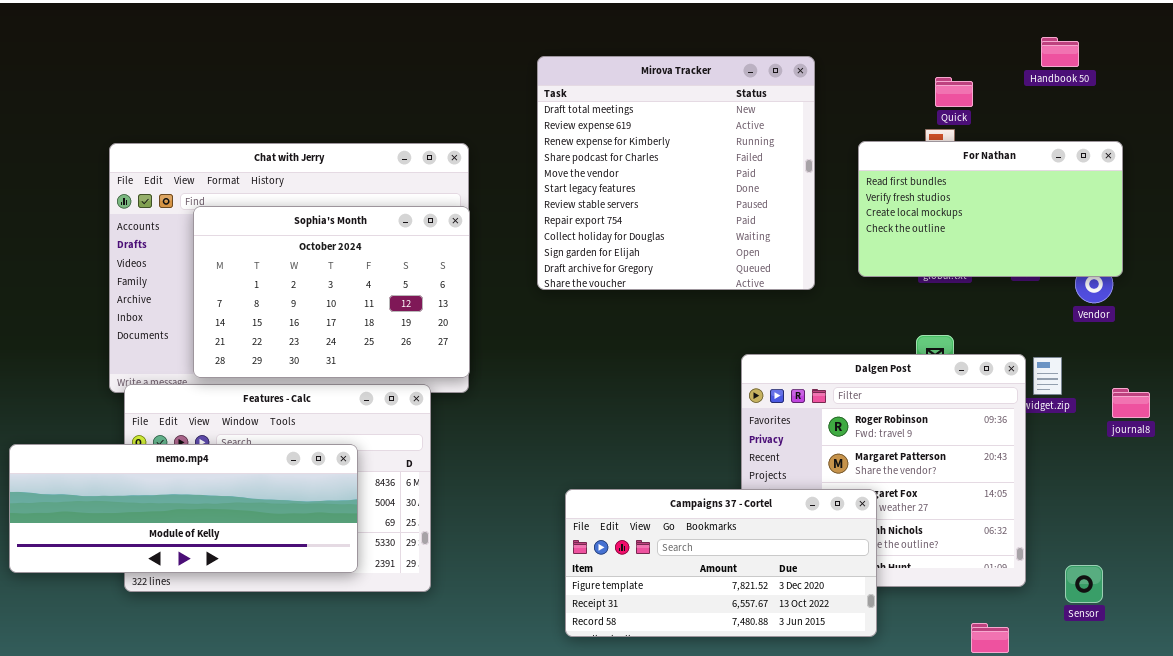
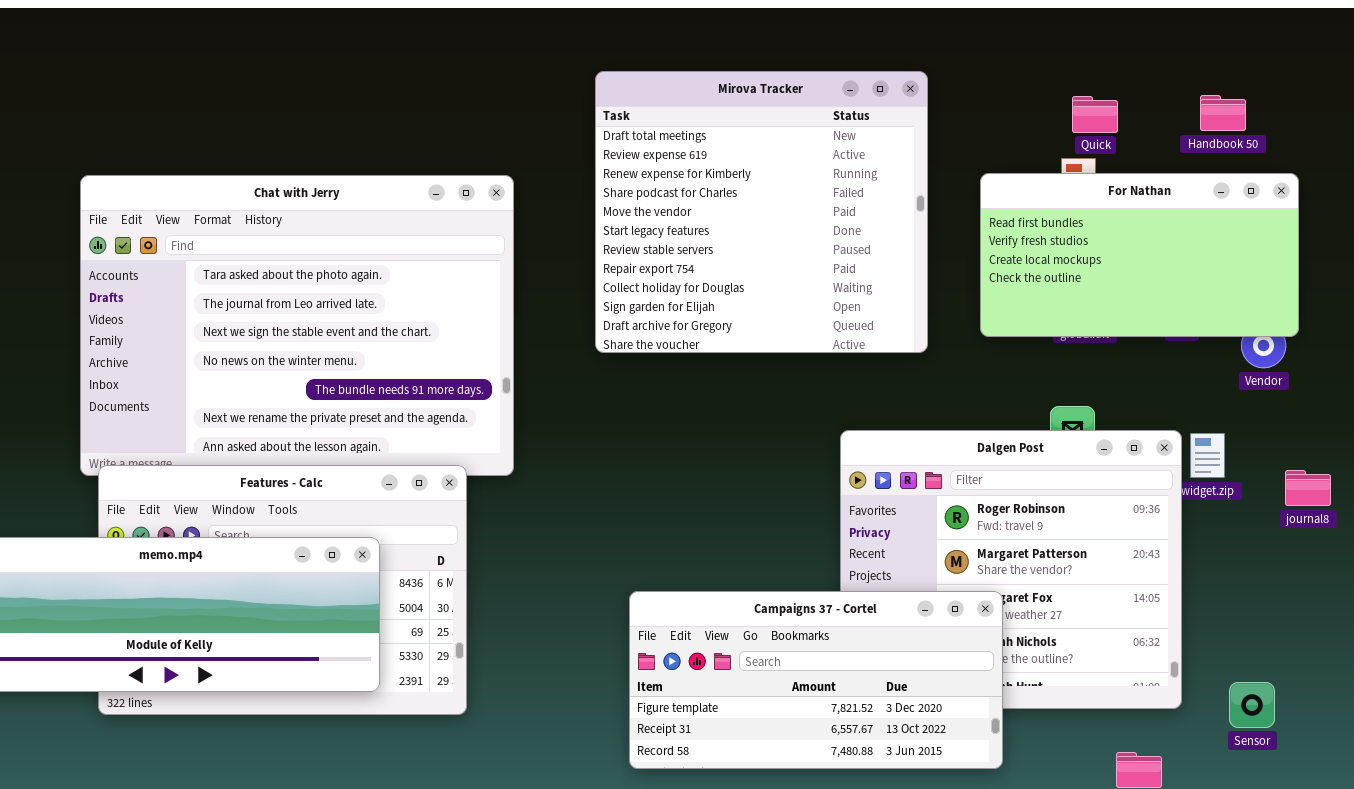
Handbook 50: [1041,37,1079,67] -> [1200,95,1246,131], moved
Sophia's Month: [193,206,470,378] -> none, closed

